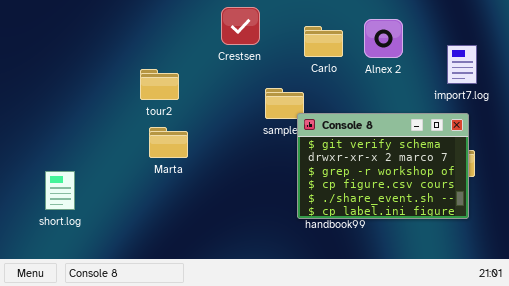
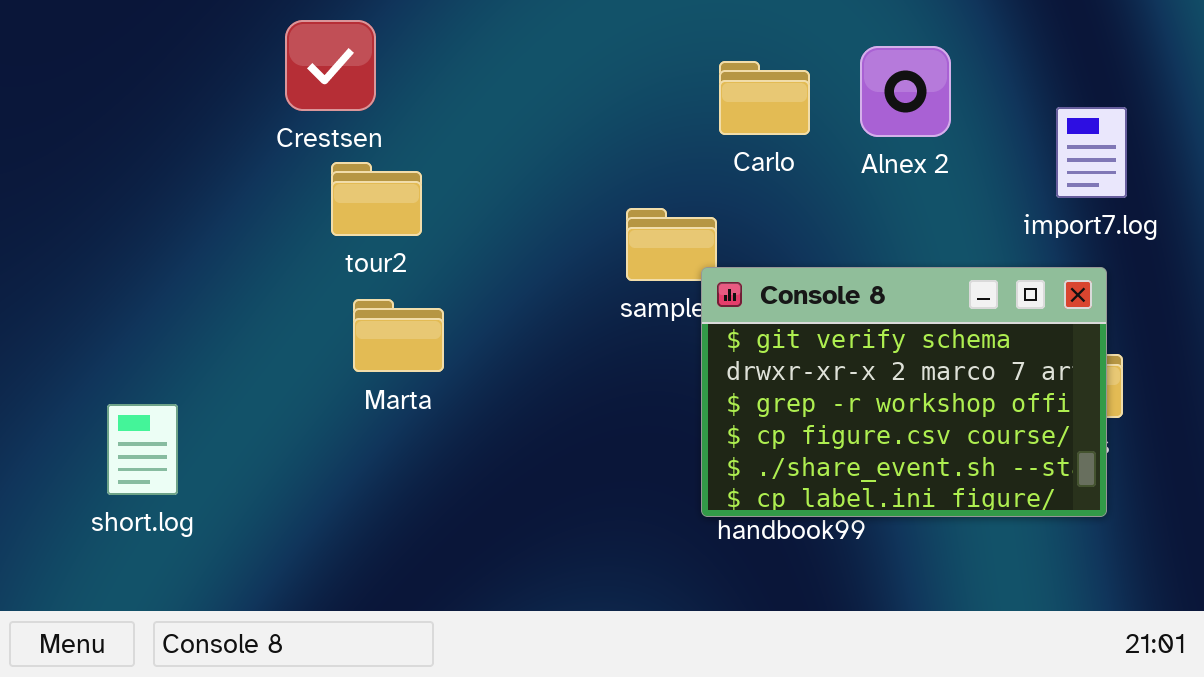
Crestsen: [221,7,260,45] -> [285,20,376,111], moved

